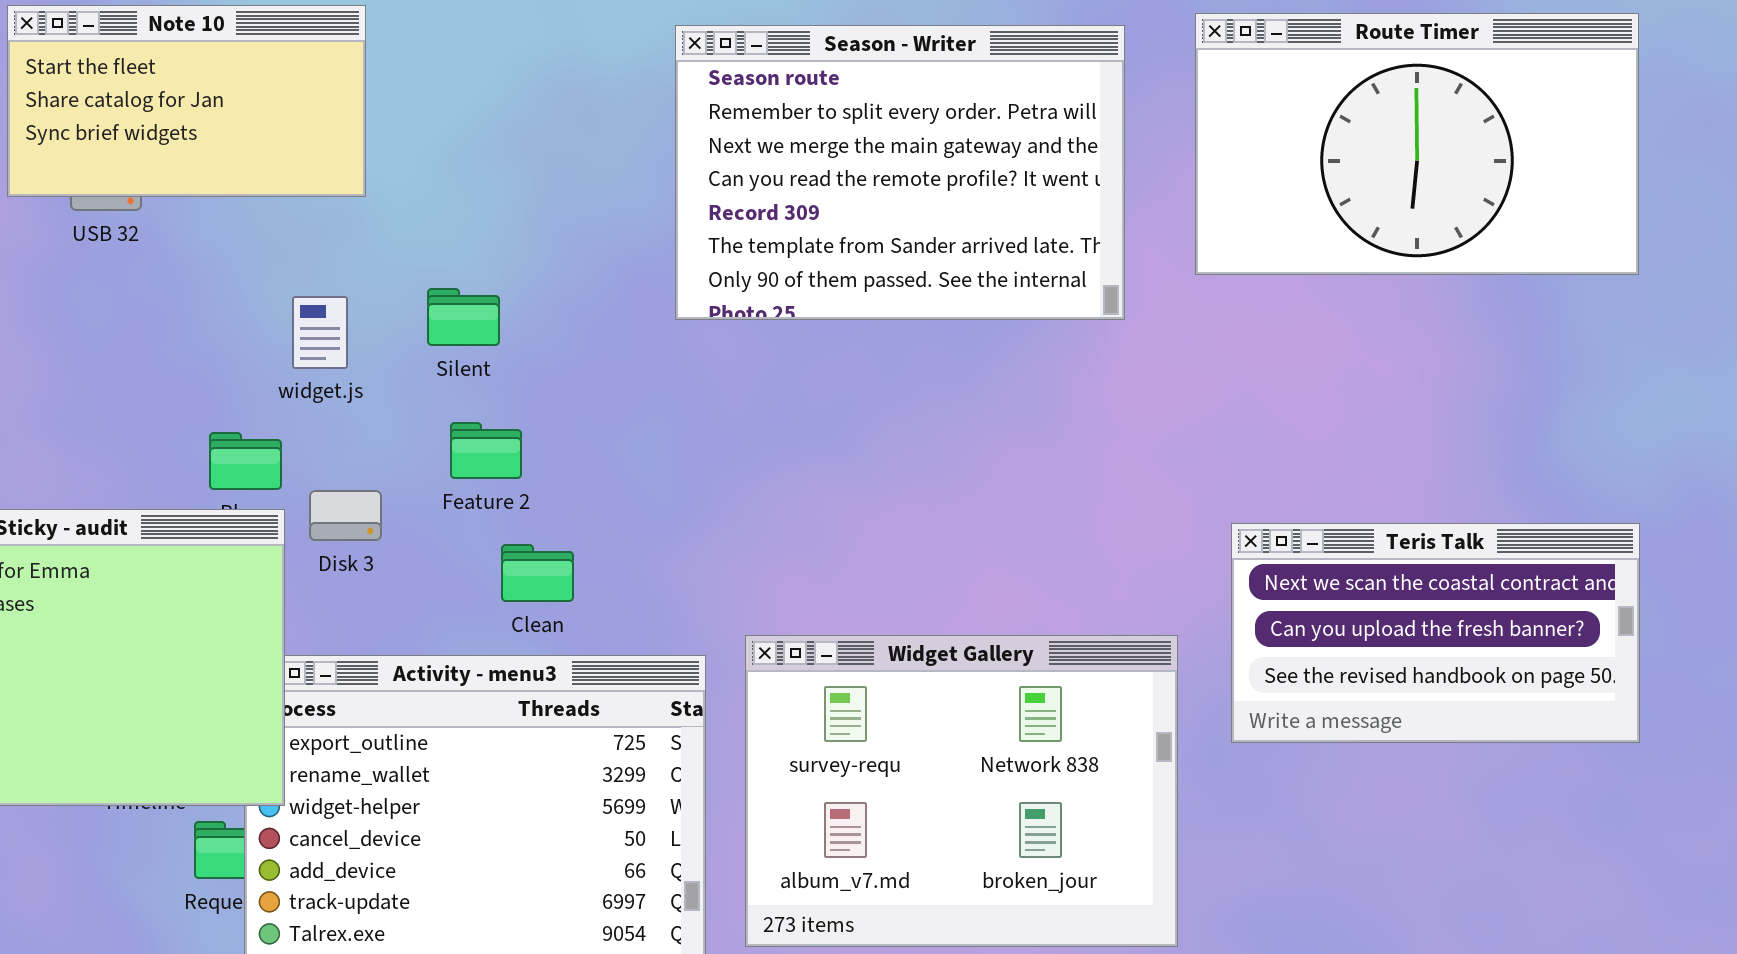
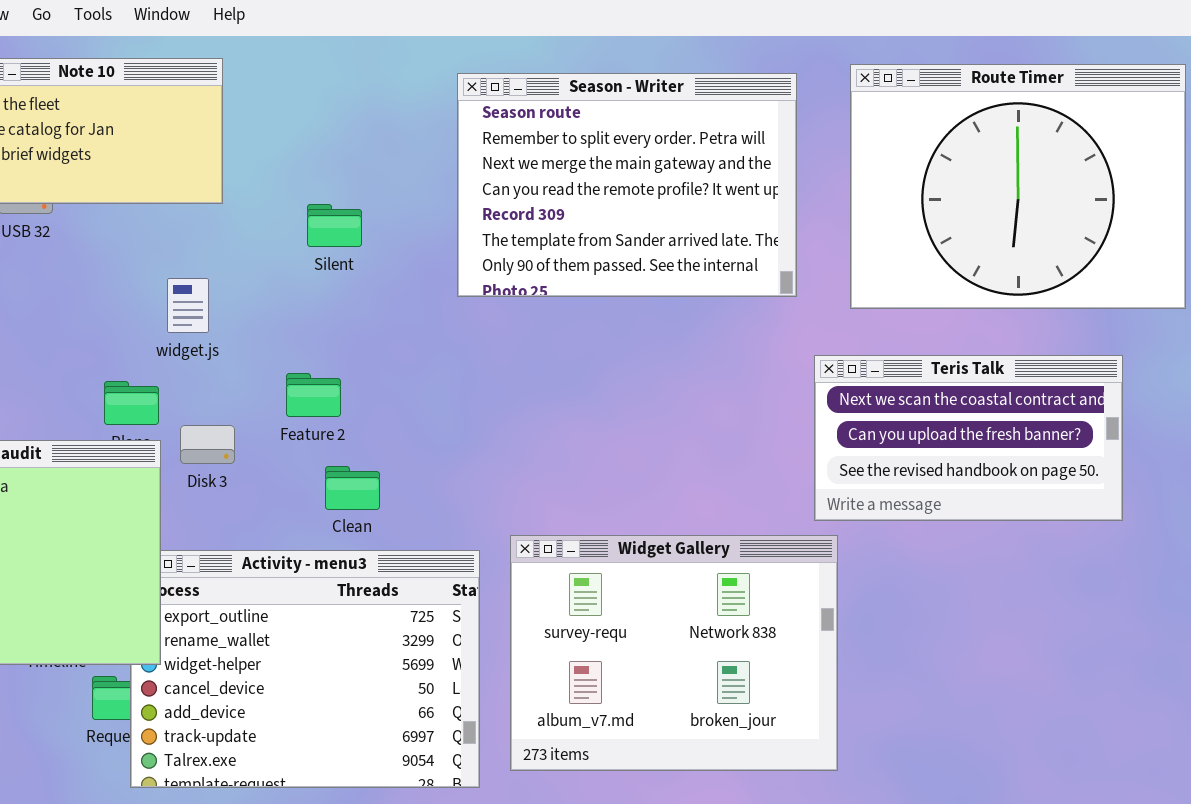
Route Timer: [1195,13,1639,275] -> [850,64,1186,309], resized
Silent: [427,288,500,346] -> [307,204,362,247], moved
Teris Talk: [1231,523,1640,743] -> [814,355,1123,521], moved

